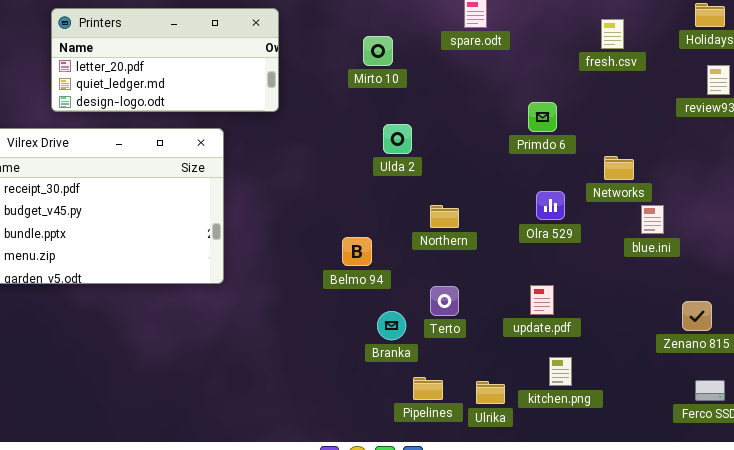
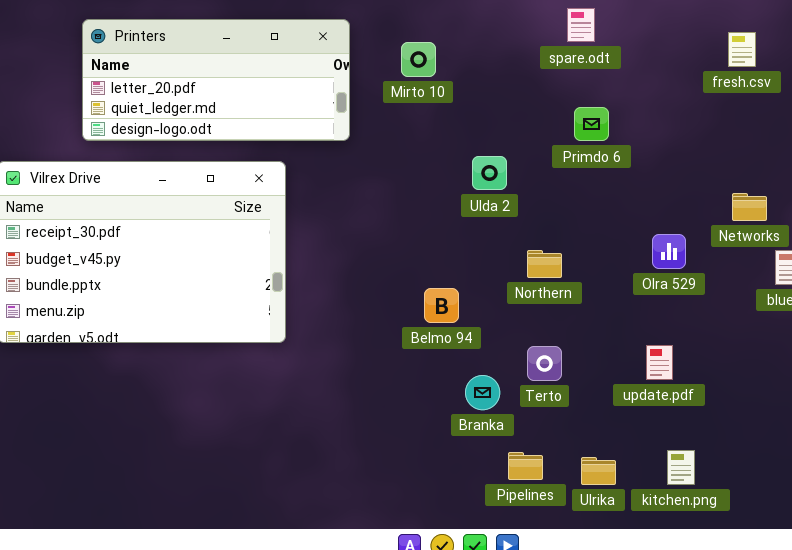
Mirto 10: [363,36,393,66] -> [401,42,436,77], moved
Primdo 6: [528,102,557,132] -> [574,107,609,141], moved
kitchen.png: [549,357,572,386] -> [667,450,695,485], moved

